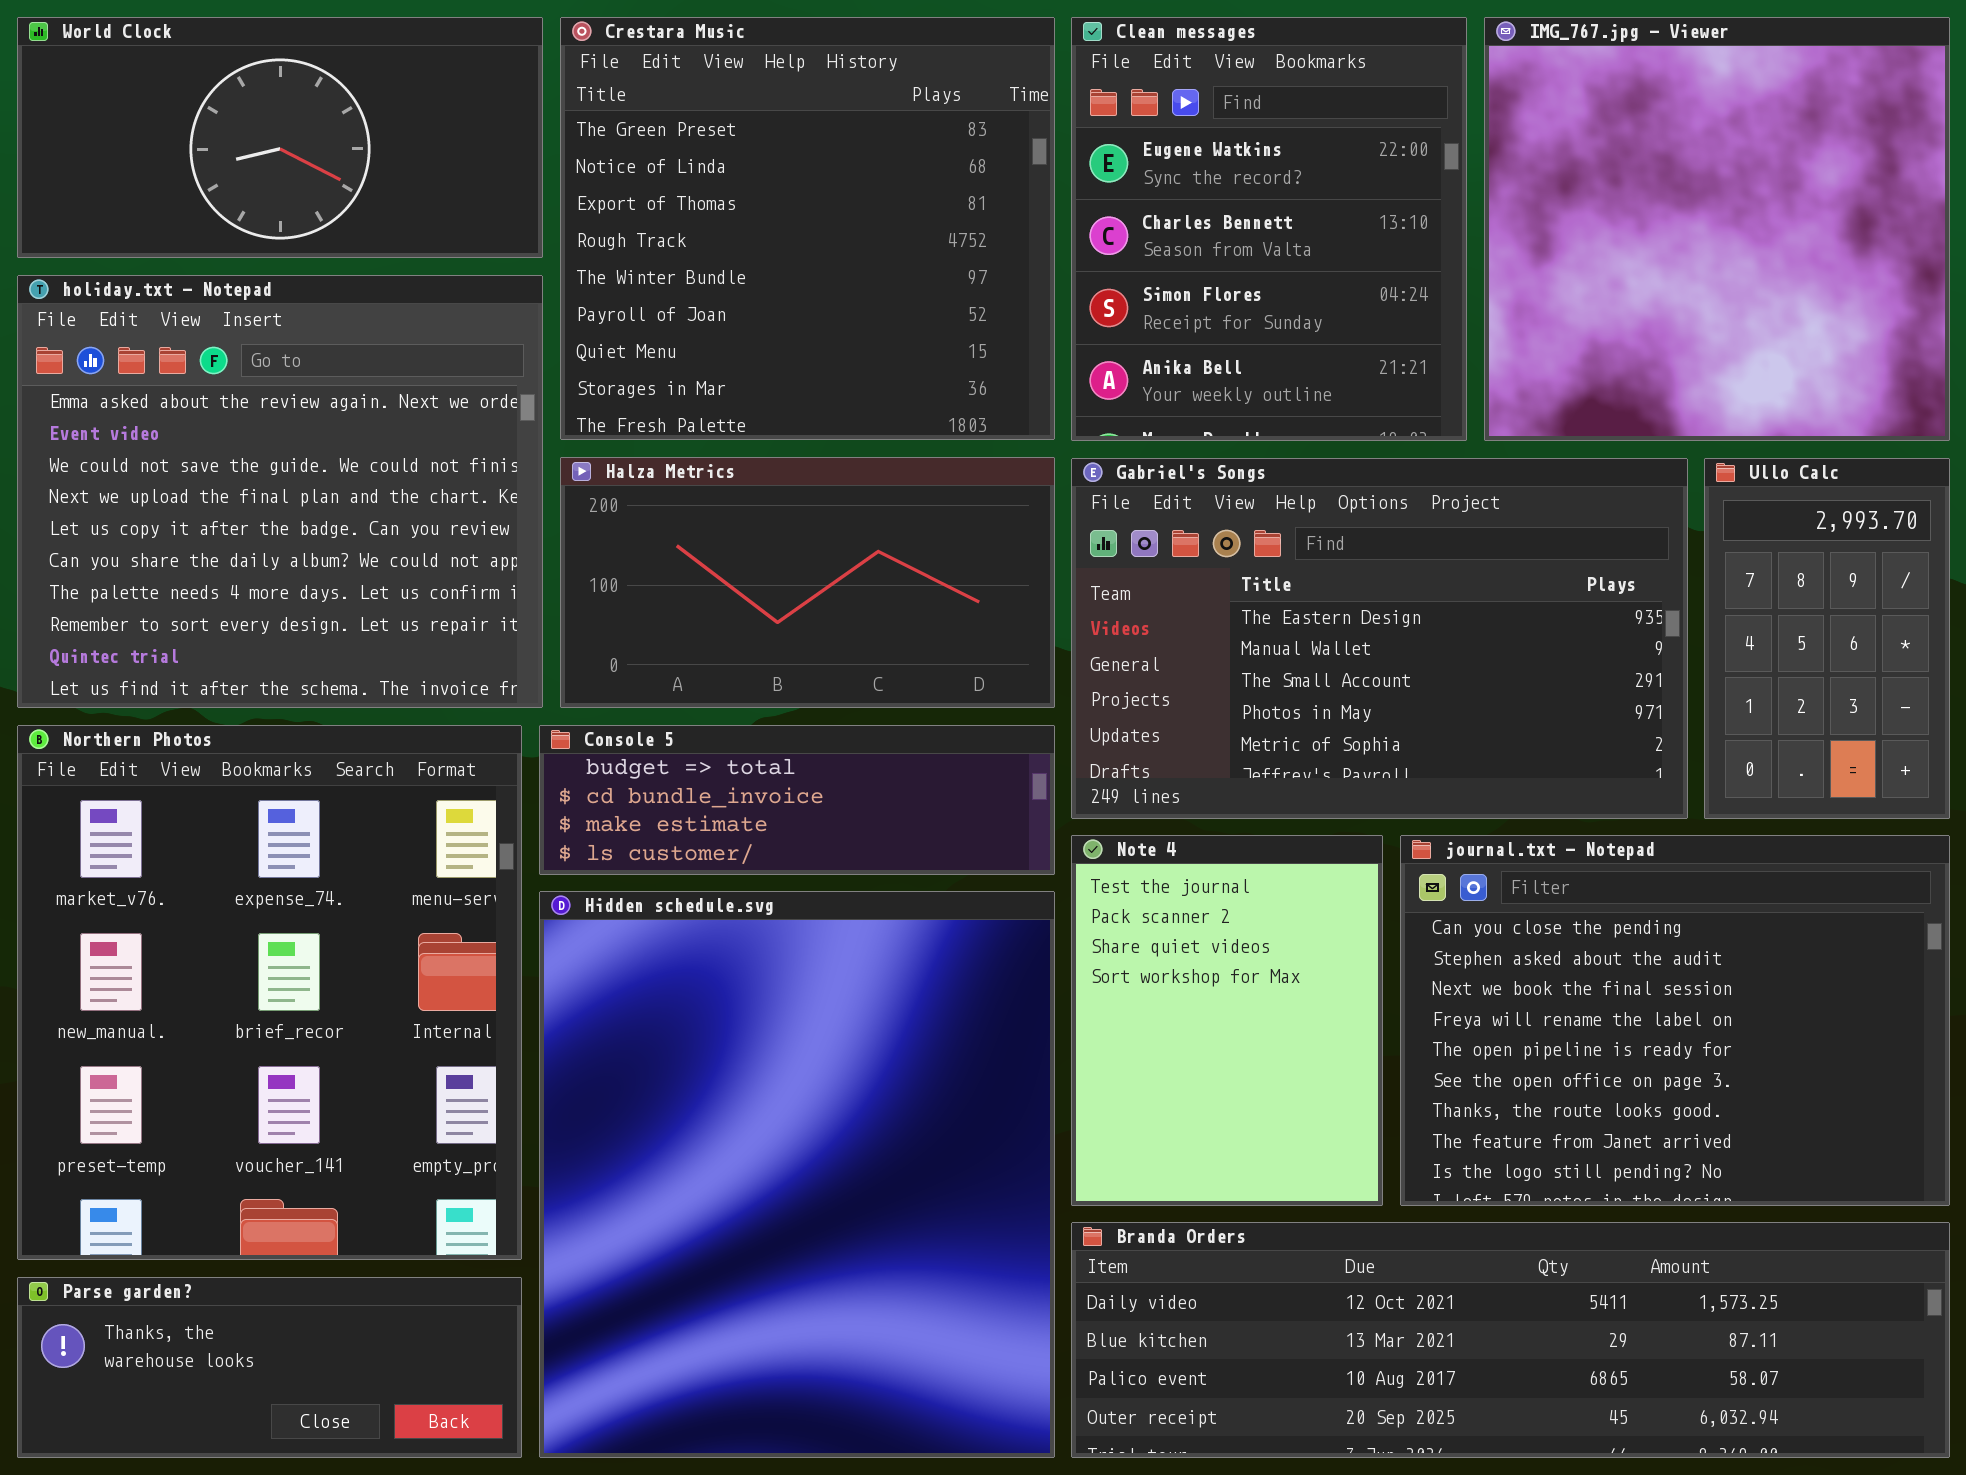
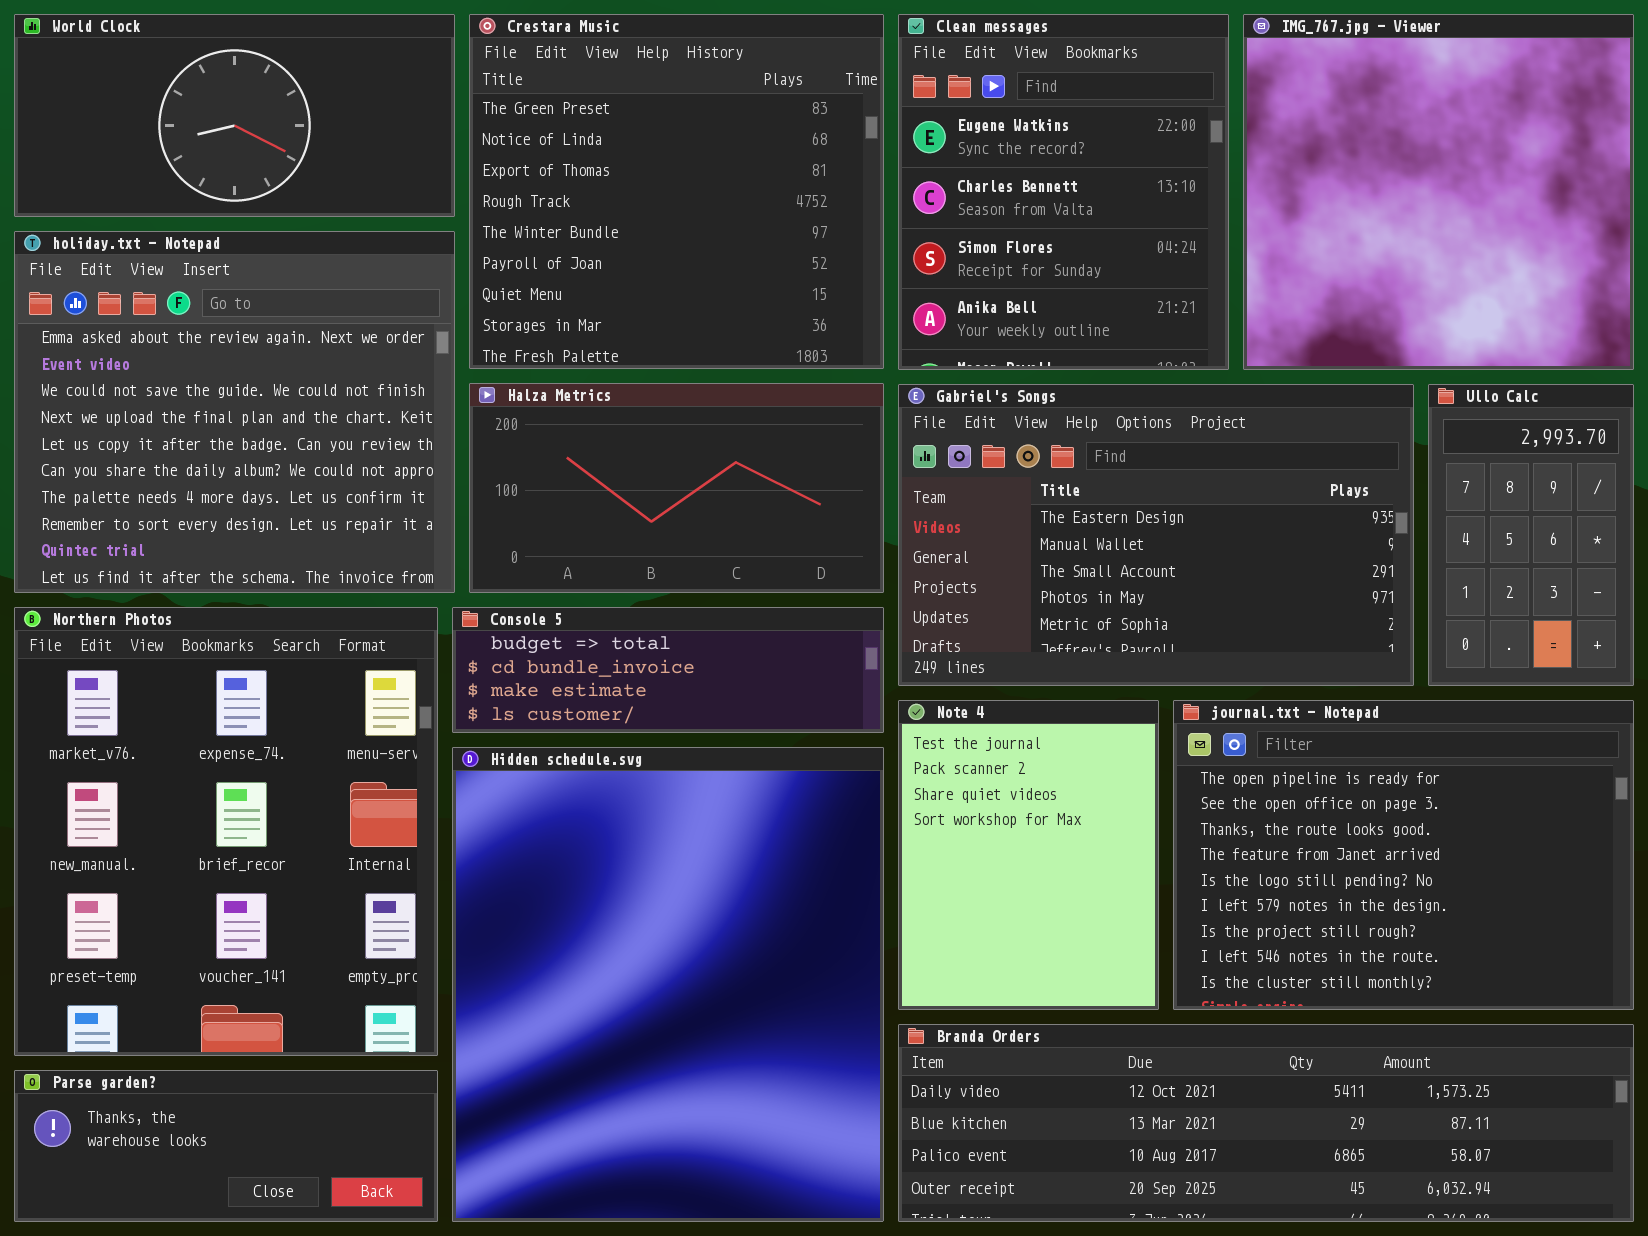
journal.txt - Notepad: [1400,835,1950,1206] -> [1173,700,1634,1010], scrolled down 4 rows

